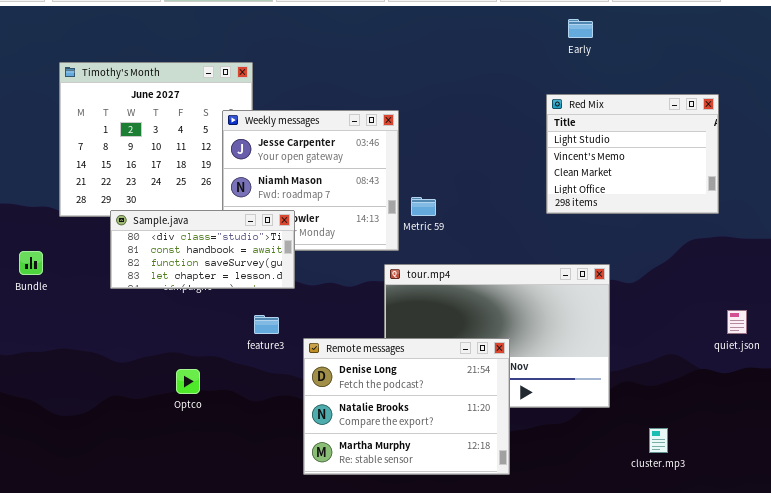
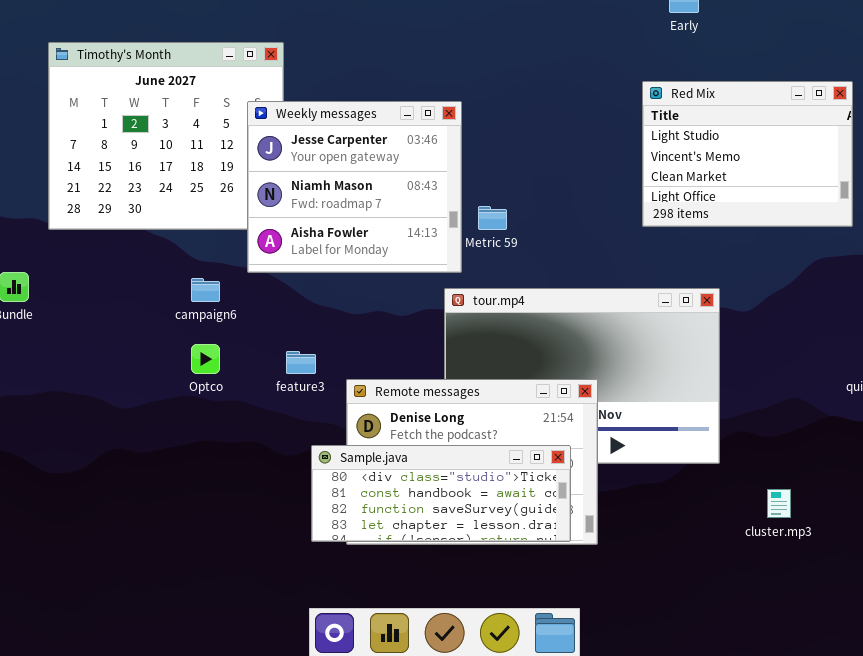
Sample.java: [110,210,295,289] -> [311,445,571,542], moved, resized
Optco: [176,369,200,394] -> [191,344,220,374], moved

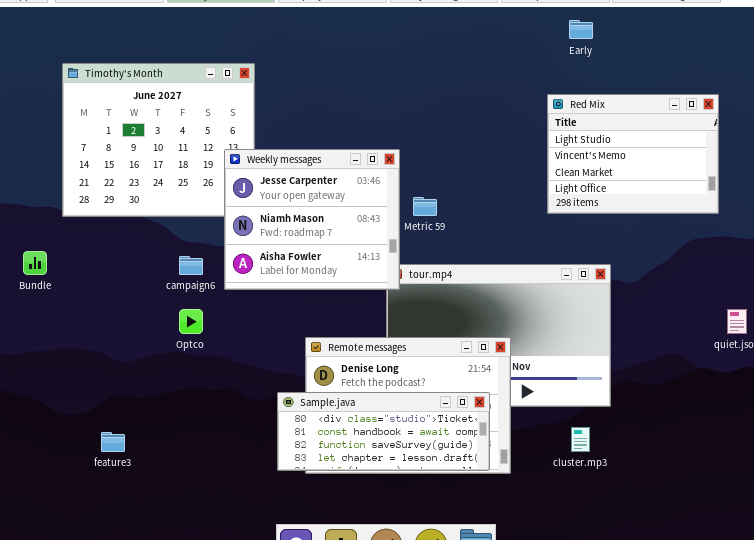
Weekly messages: [247,101,462,273] -> [224,149,400,290], moved
feature3: [286,351,316,374] -> [101,432,125,452], moved
cluster.mp3: [767,489,791,518] -> [571,427,590,452], moved

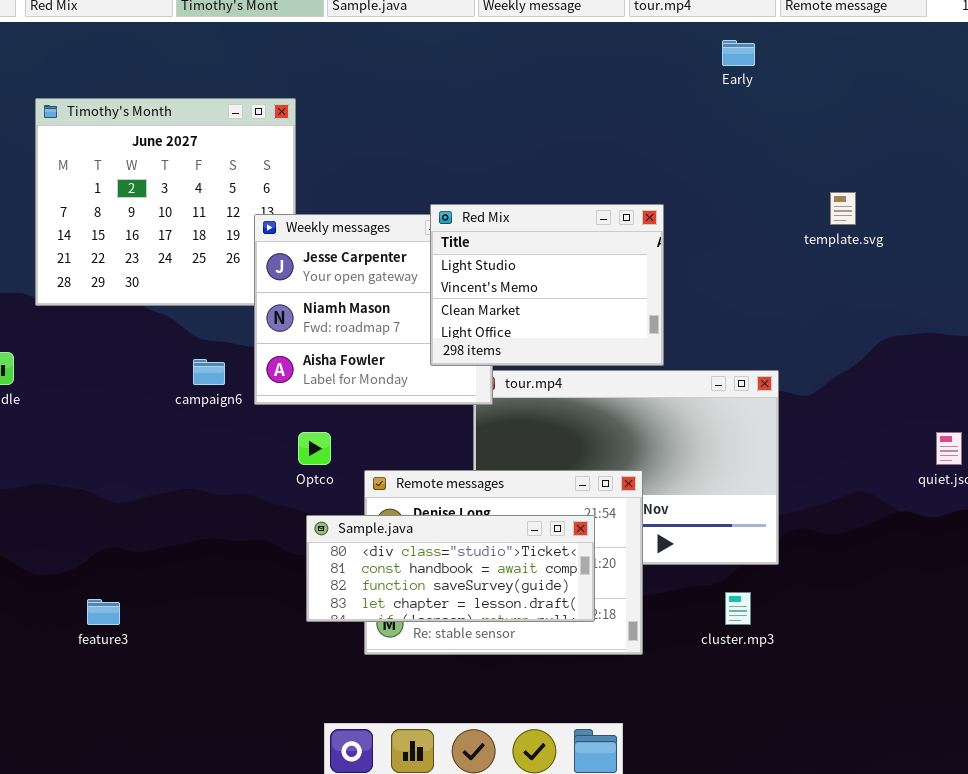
Red Mix: [547,94,719,214] -> [430,204,664,366], moved
Optco: [179,309,203,334] -> [298,432,331,465], moved
Sample.java: [277,392,490,471] -> [306,515,595,622], moved

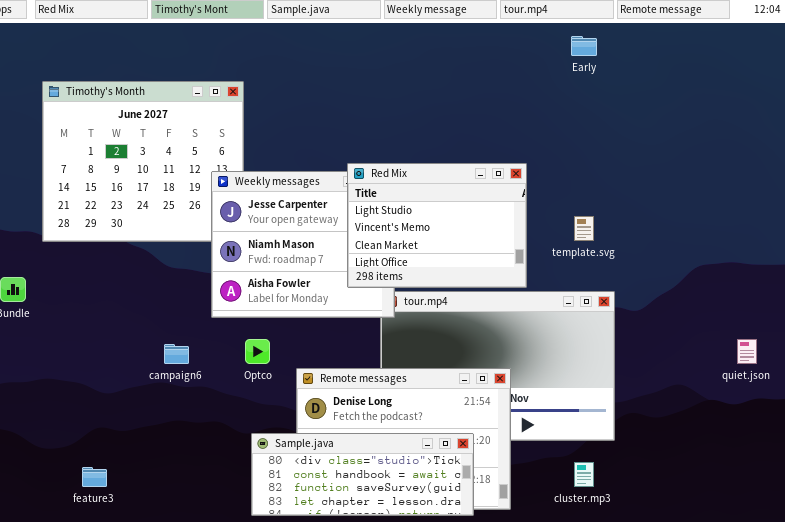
template.svg: [830,192,856,225] -> [574,216,594,241], moved
campaign6: [193,359,225,385] -> [164,344,189,364], moved
Sample.java: [306,515,595,622] -> [251,433,474,516], moved

